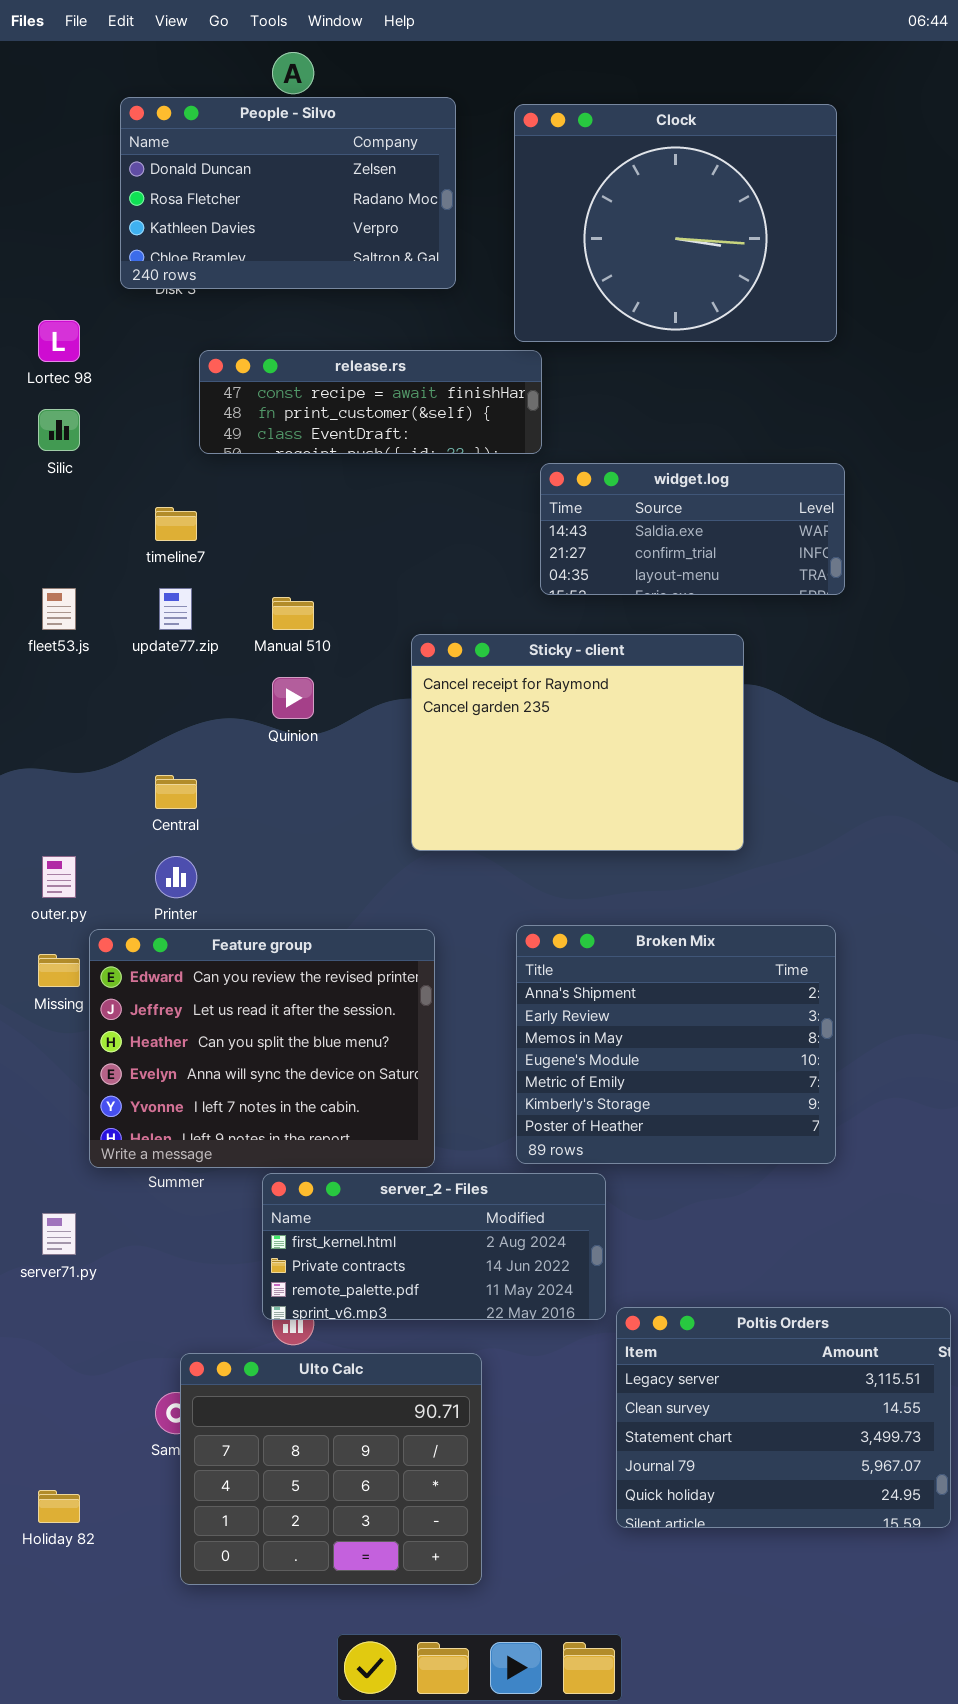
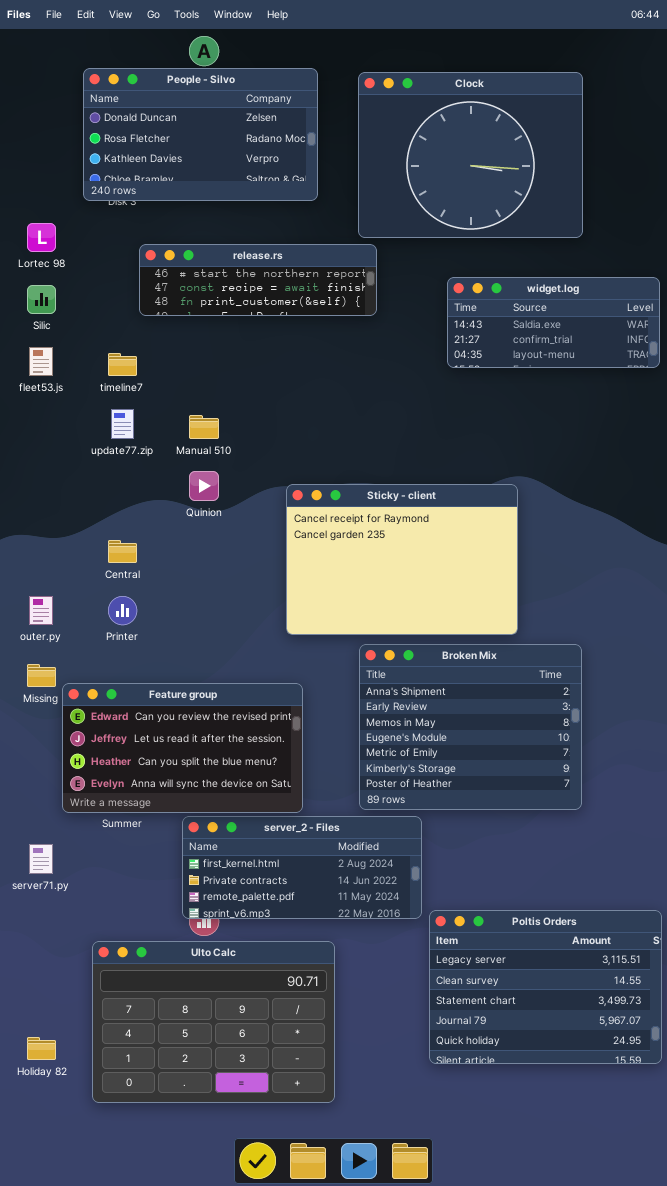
release.rs: [199,350,542,454] -> [139,244,377,316], scrolled up 1 row
widget.log: [540,463,845,595] -> [447,277,660,368], moved
fleet53.js: [42,588,76,630] -> [29,347,53,376], moved
Sticky - client: [411,634,744,851] -> [286,484,518,635], moved
Feature group: [89,929,435,1168] -> [62,683,303,813], resized
Ulto Calc: [180,1353,482,1585] -> [92,941,335,1103], resized

